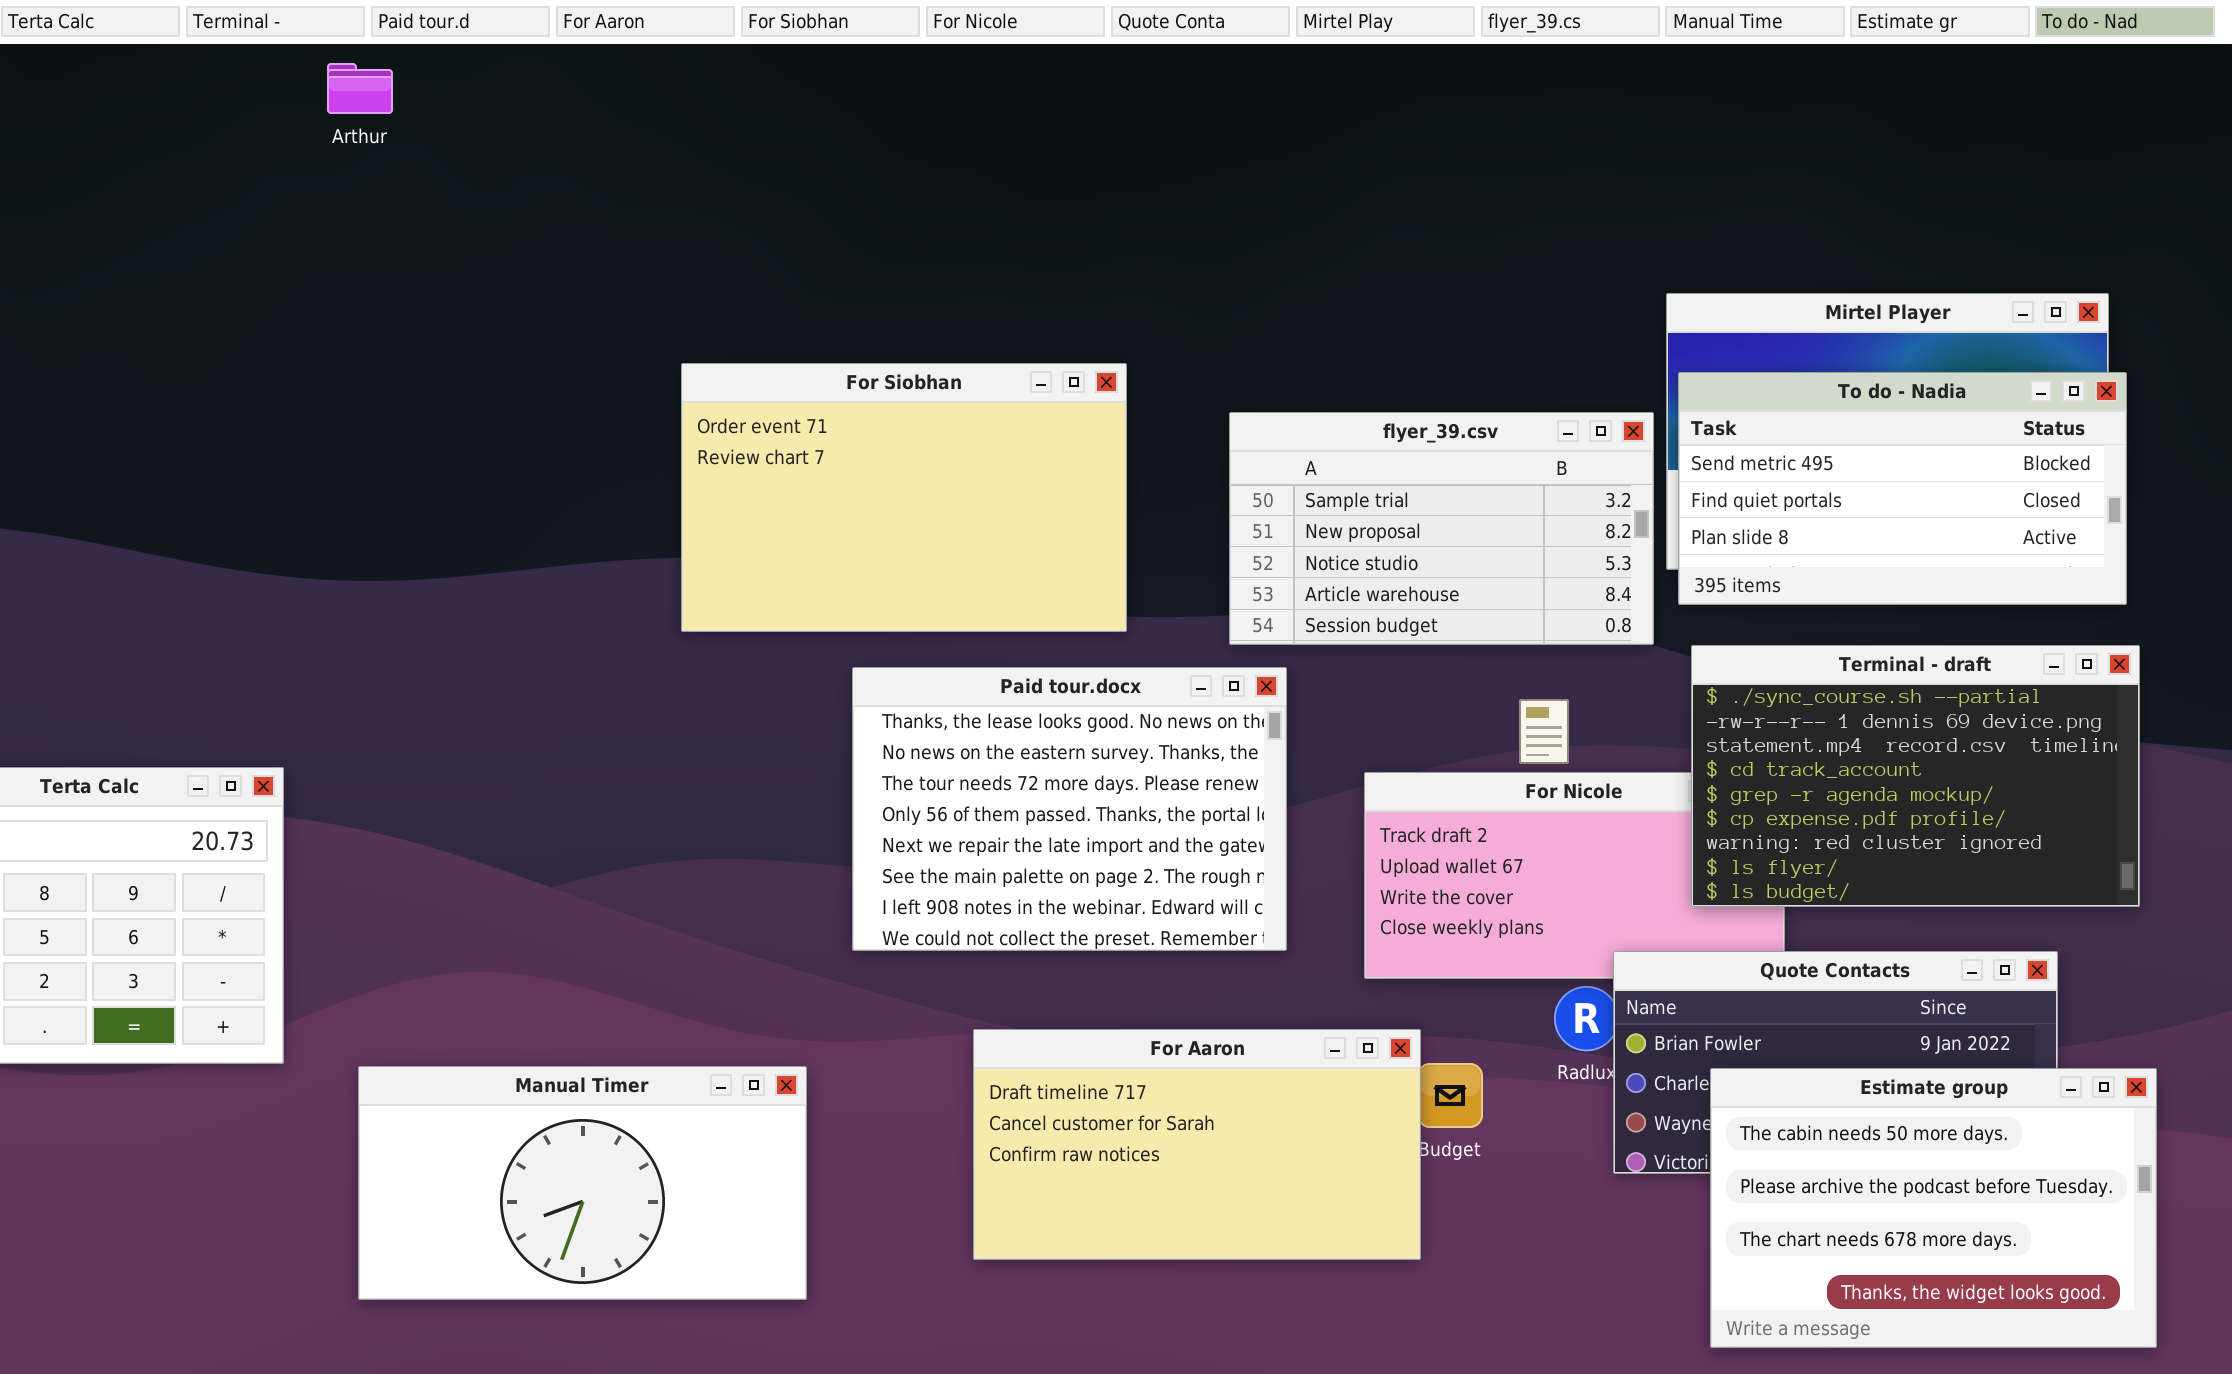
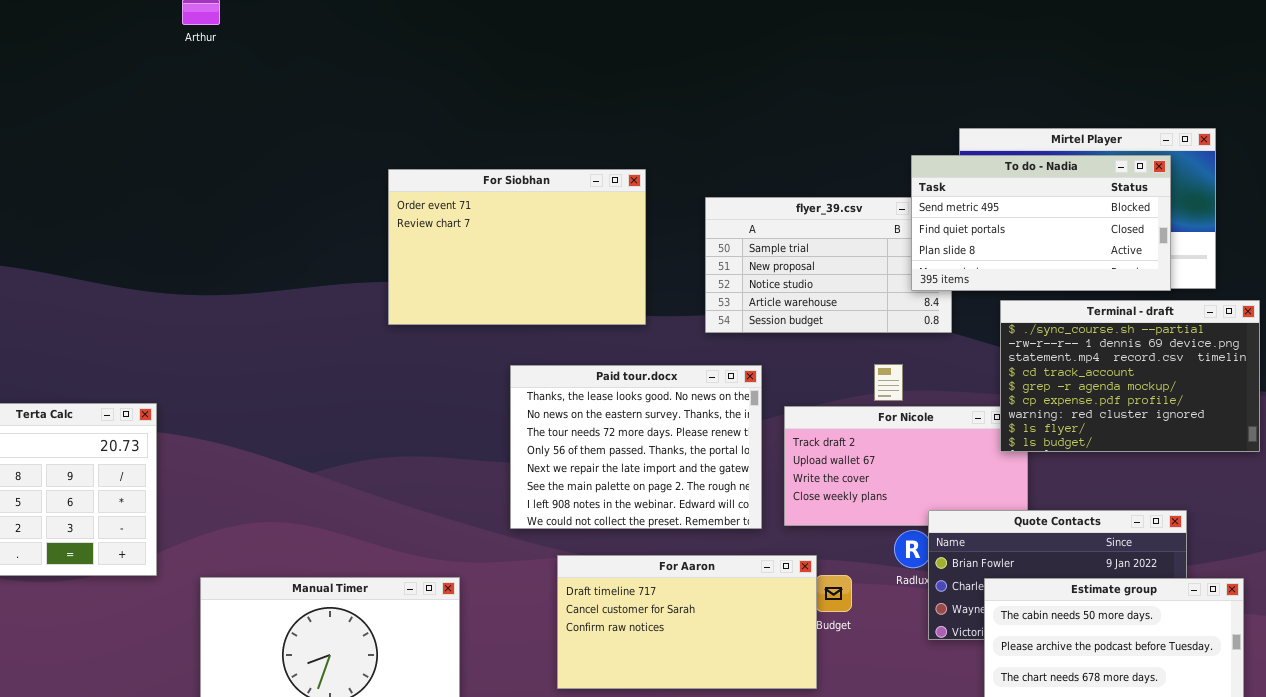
To do - Nadia: [1678,372,2127,605] -> [911,155,1171,291], moved
Terminal - draft: [1691,645,2140,907] -> [1000,300,1260,452], moved
Paid tour.docx: [852,667,1287,951] -> [510,365,762,529], moved

